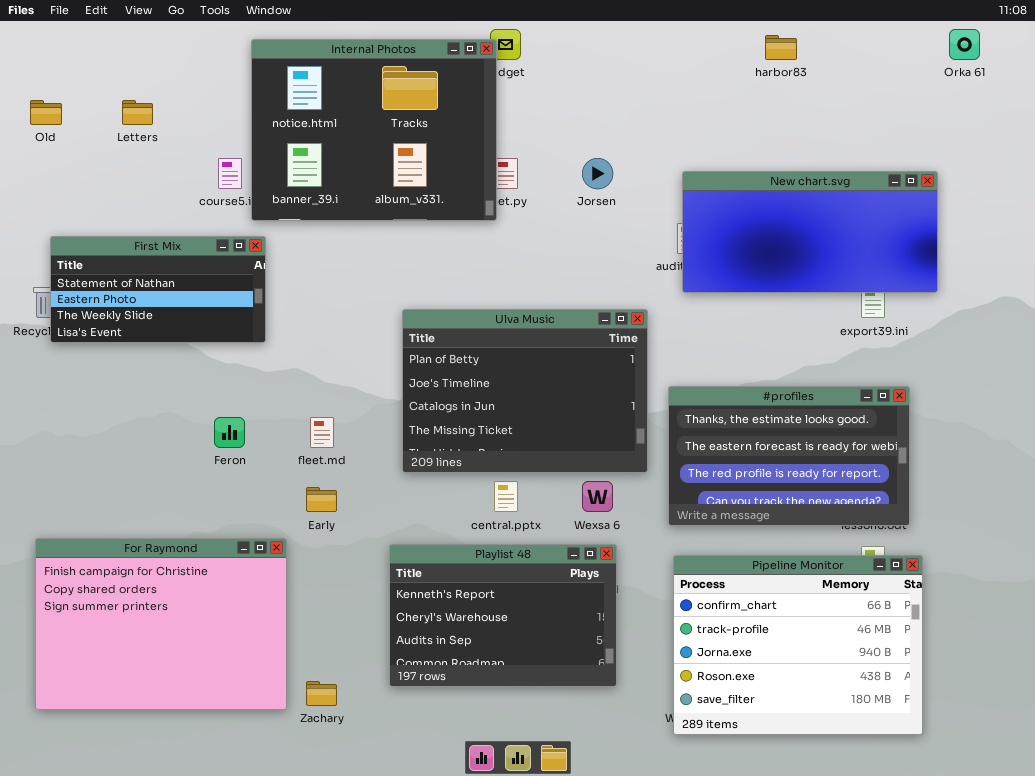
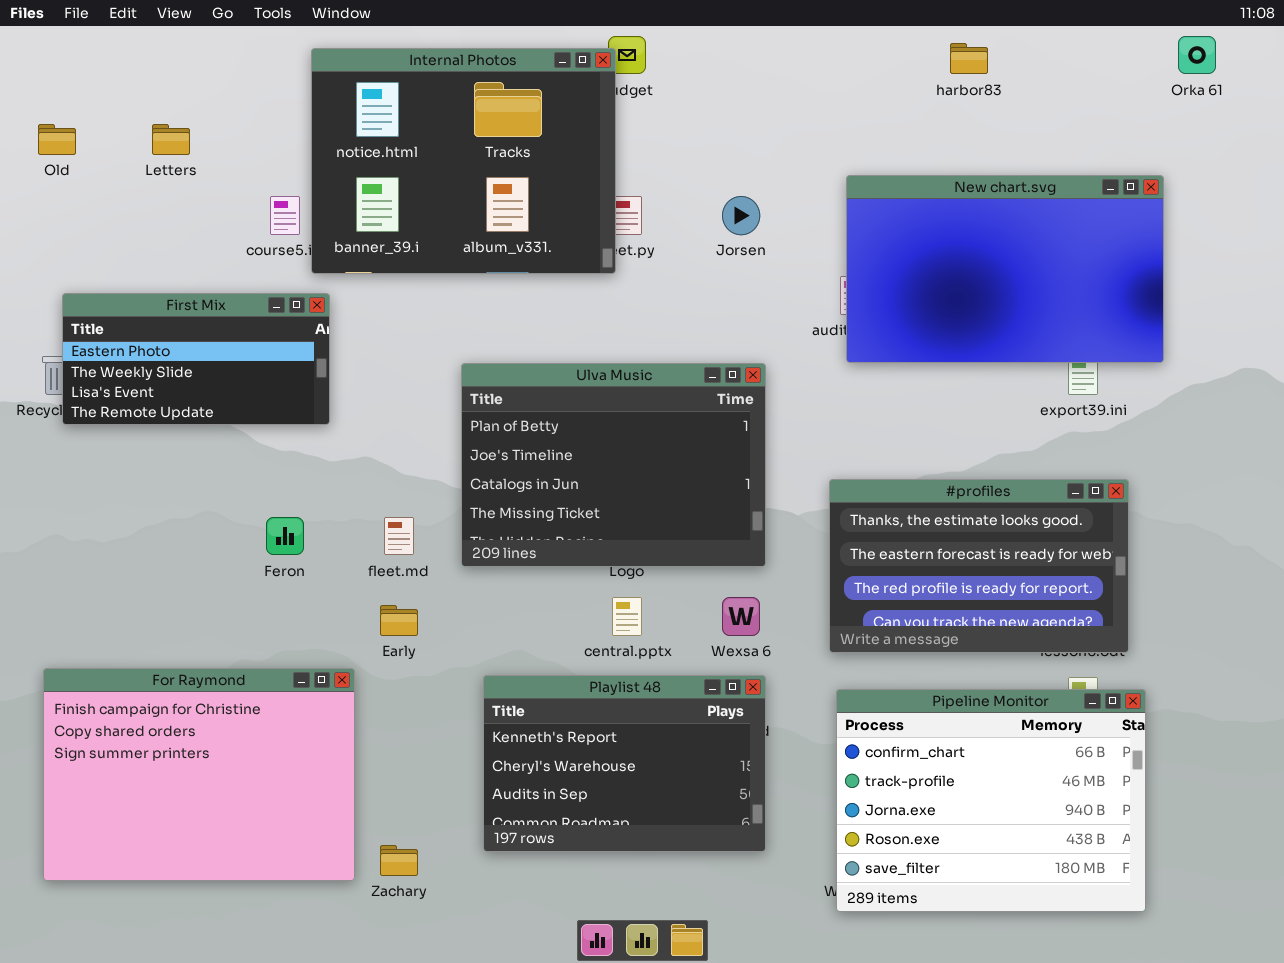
New chart.svg: [682,171,938,293] -> [846,175,1164,363], resized
First Mix: [50,236,266,343] -> [62,293,330,425], scrolled down 1 row
Ulva Music: [402,309,648,473] -> [461,363,766,567], moved

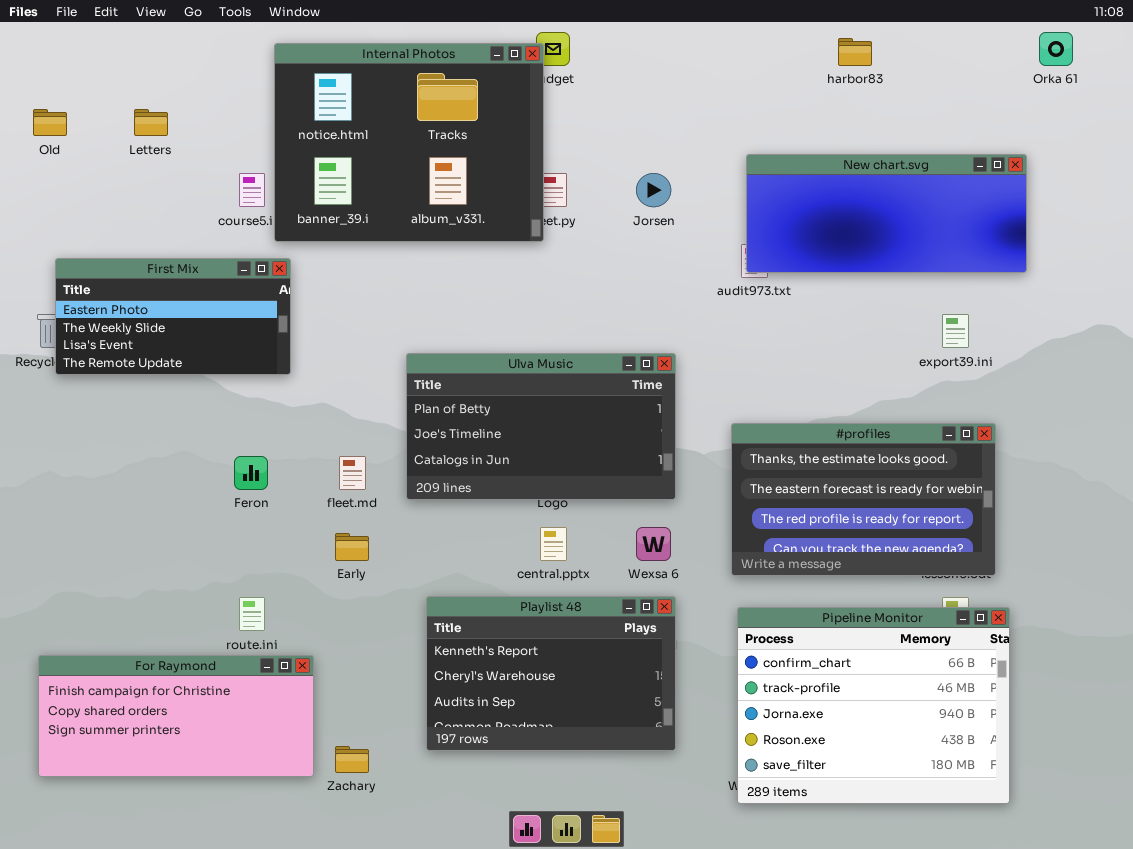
New chart.svg: [846,175,1164,363] -> [746,154,1027,273], resized
Ulva Music: [461,363,766,567] -> [406,353,676,500], resized
For Raymond: [43,668,355,881] -> [38,655,314,777], resized

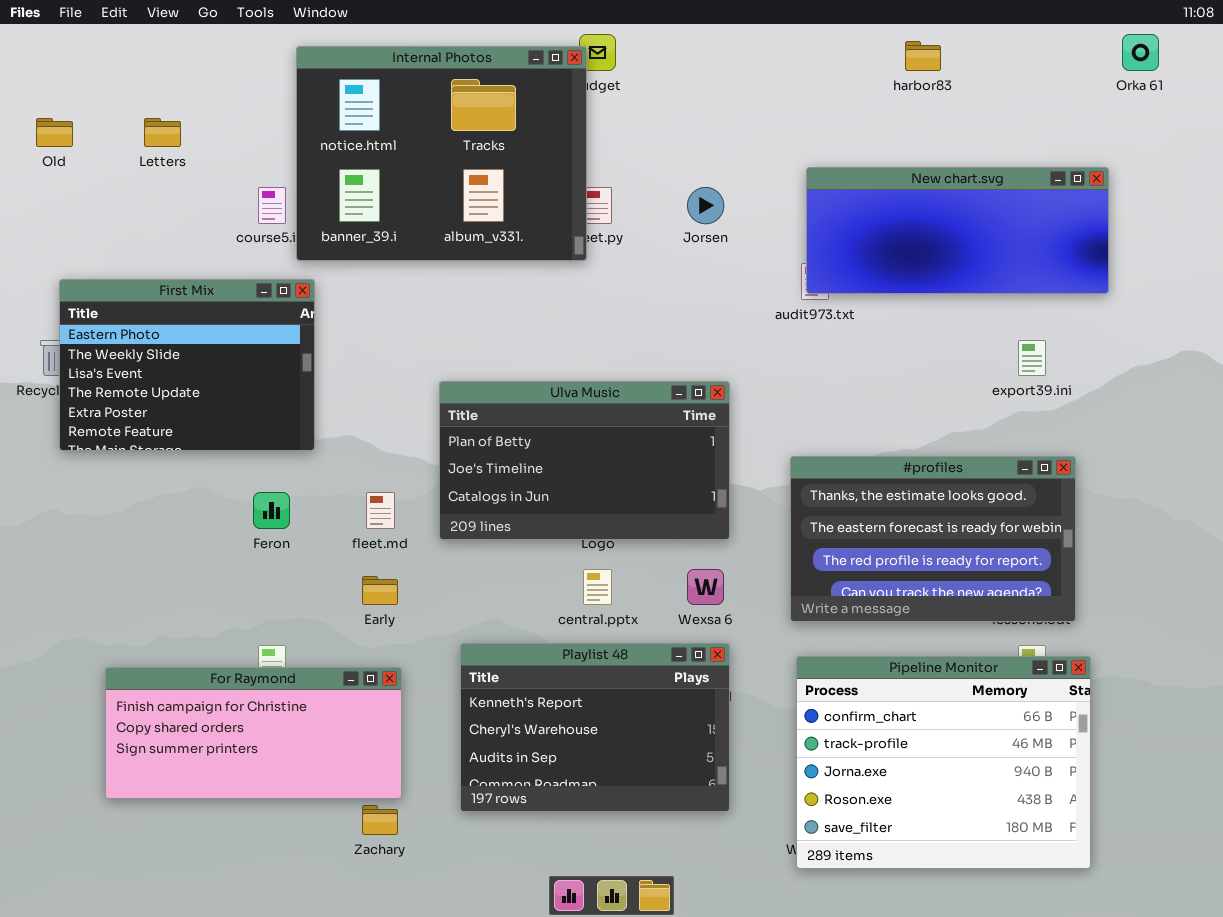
First Mix: [55,258,291,375] -> [59,279,315,451], resized
For Raymond: [38,655,314,777] -> [105,667,402,799], moved

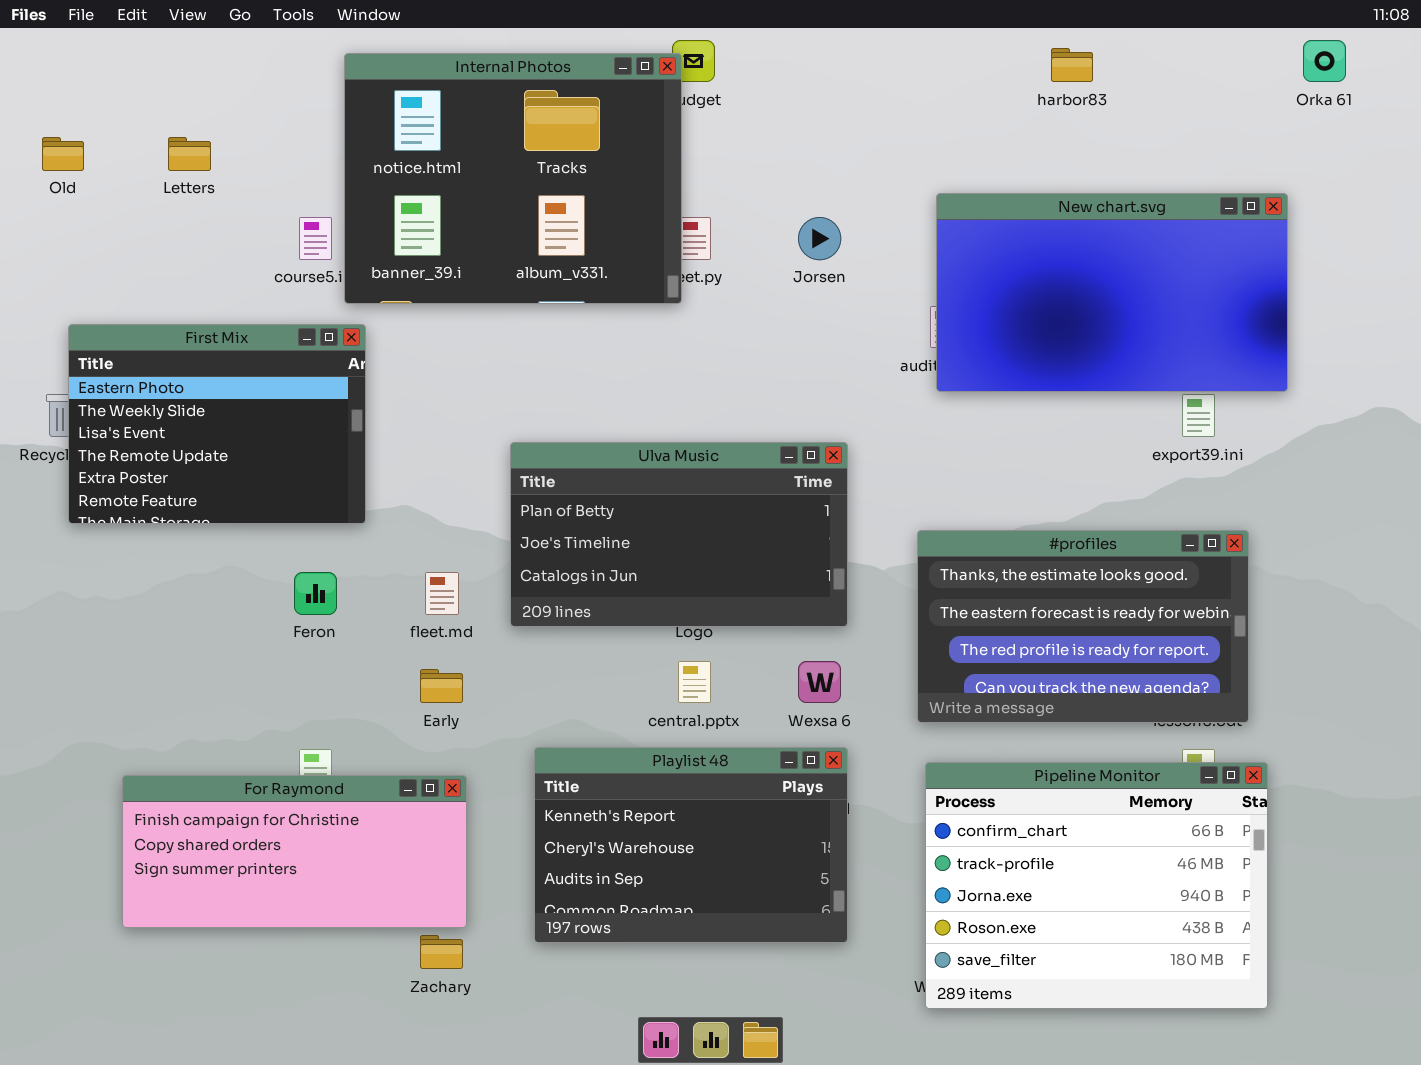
New chart.svg: [806,167,1109,294] -> [936,193,1288,392], resized

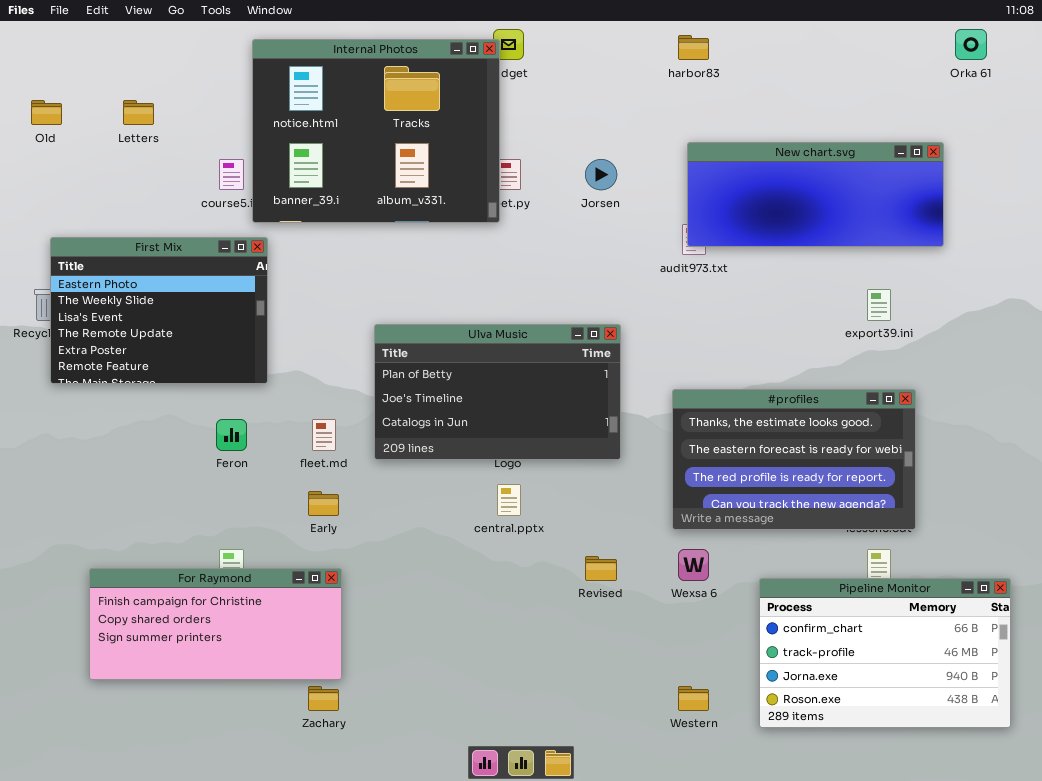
harbor83: [1051,48,1093,82] -> [678,35,709,60], moved
New chart.svg: [936,193,1288,392] -> [687,142,944,247], resized
Wexsa 6: [798,661,841,703] -> [678,549,709,581], moved
Playlist 48: [534,747,848,943] -> none, closed
Pipeline Monitor: [925,762,1268,1009] -> [759,578,1011,728], moved, resized

